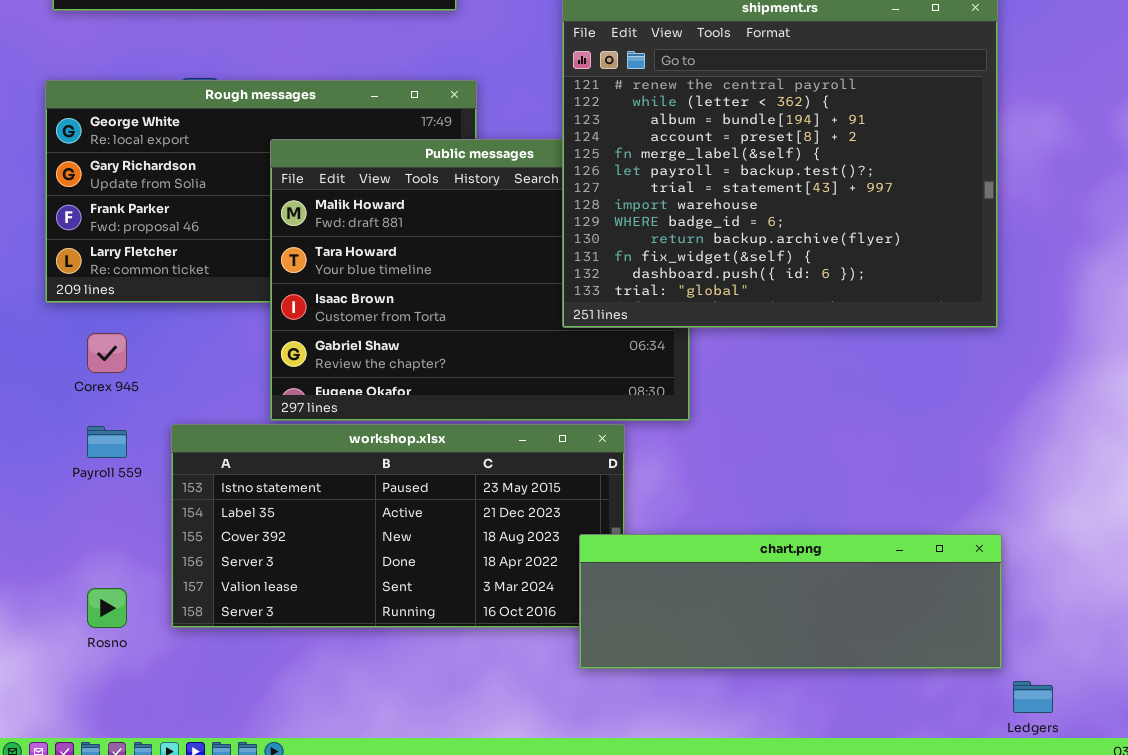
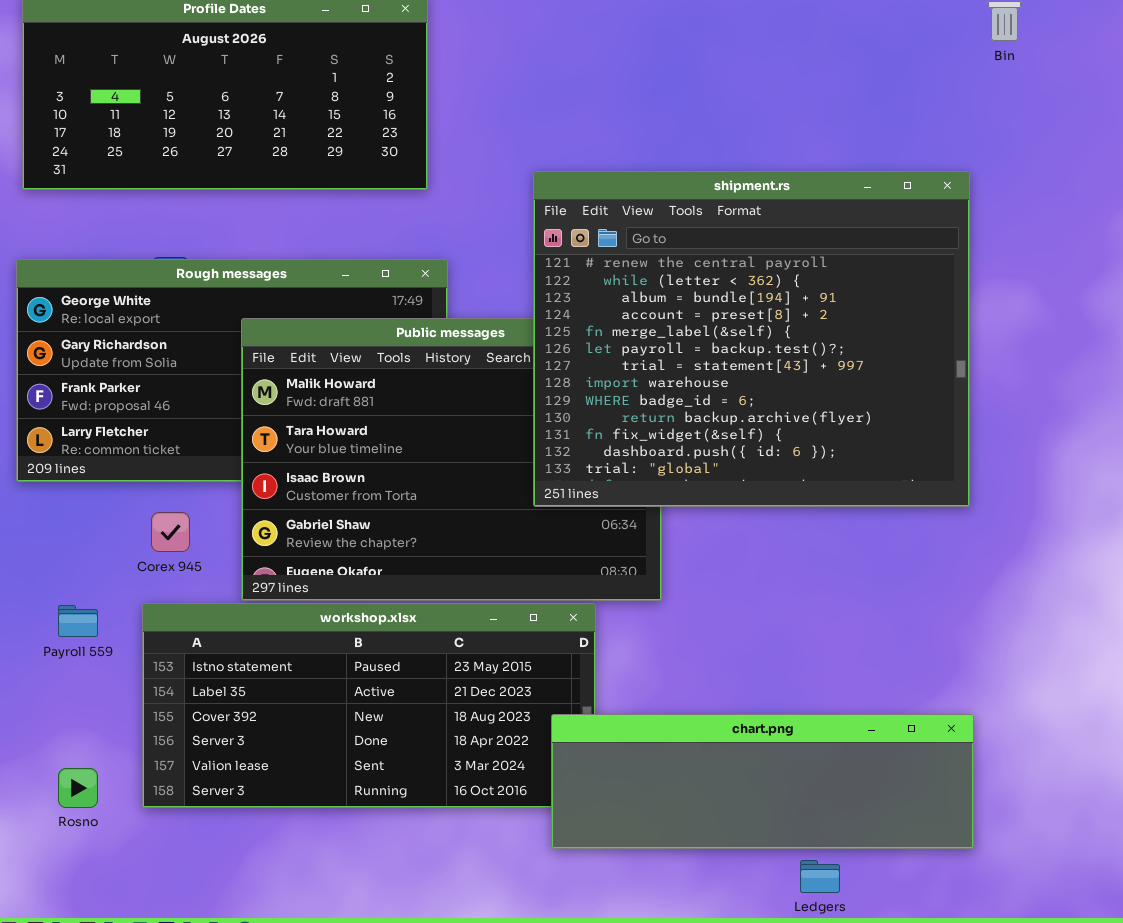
Corex 945: [87,333,127,373] -> [151,512,190,552], moved
Ledgers: [1013,681,1053,713] -> [800,860,840,893], moved

